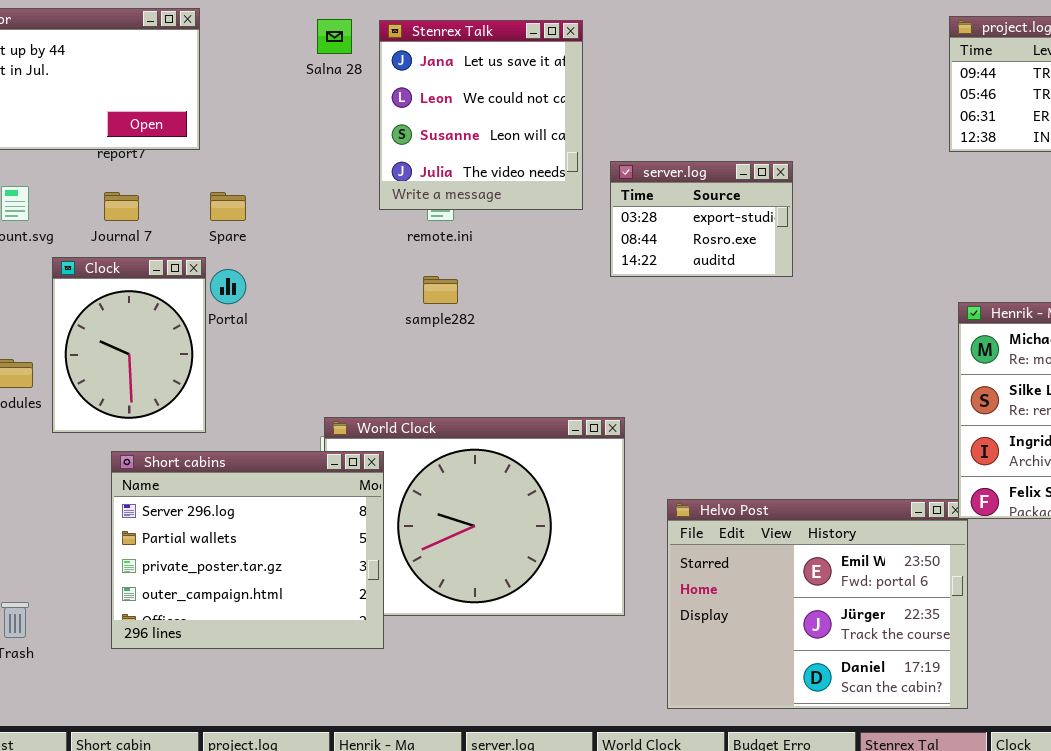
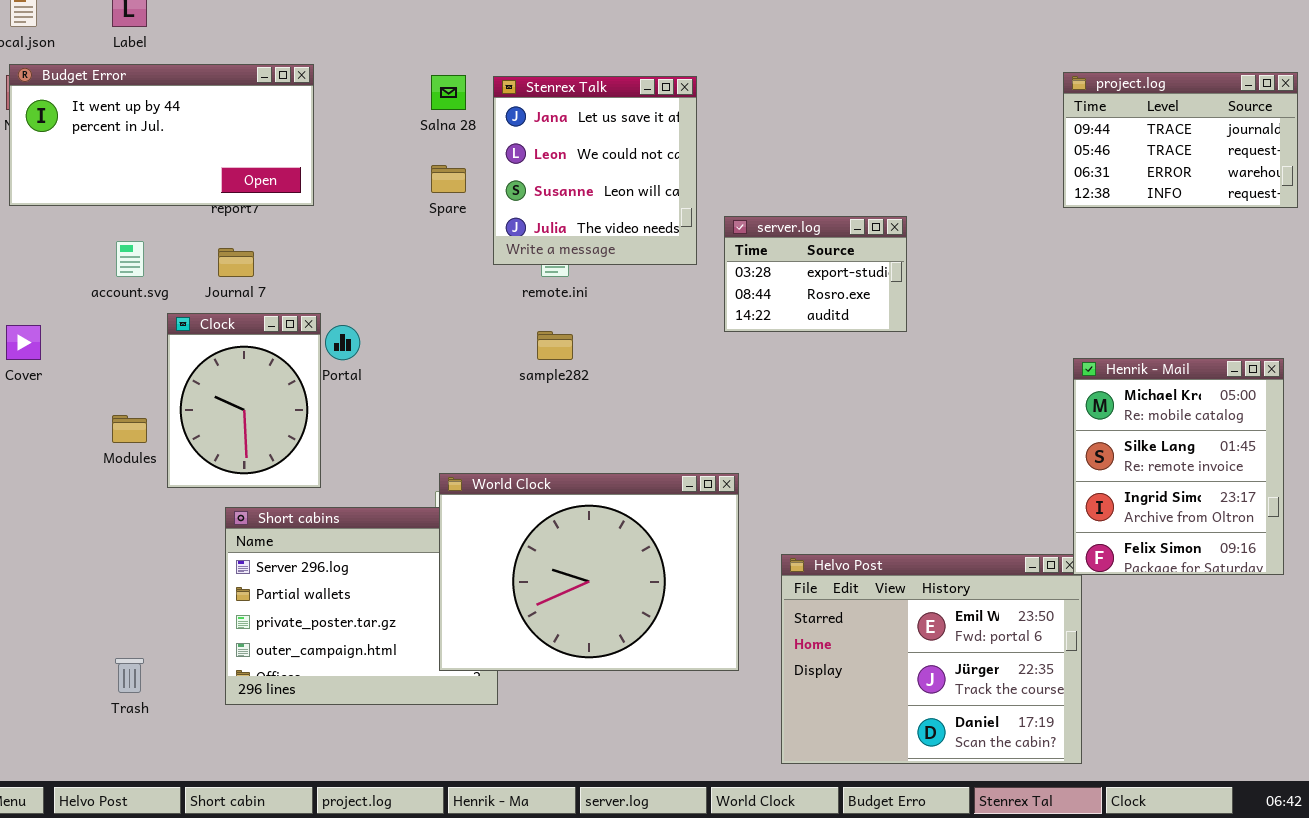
Spare: [210,192,246,221] -> [431,165,466,193], moved
World Clock: [324,417,625,616] -> [439,473,739,671], raised

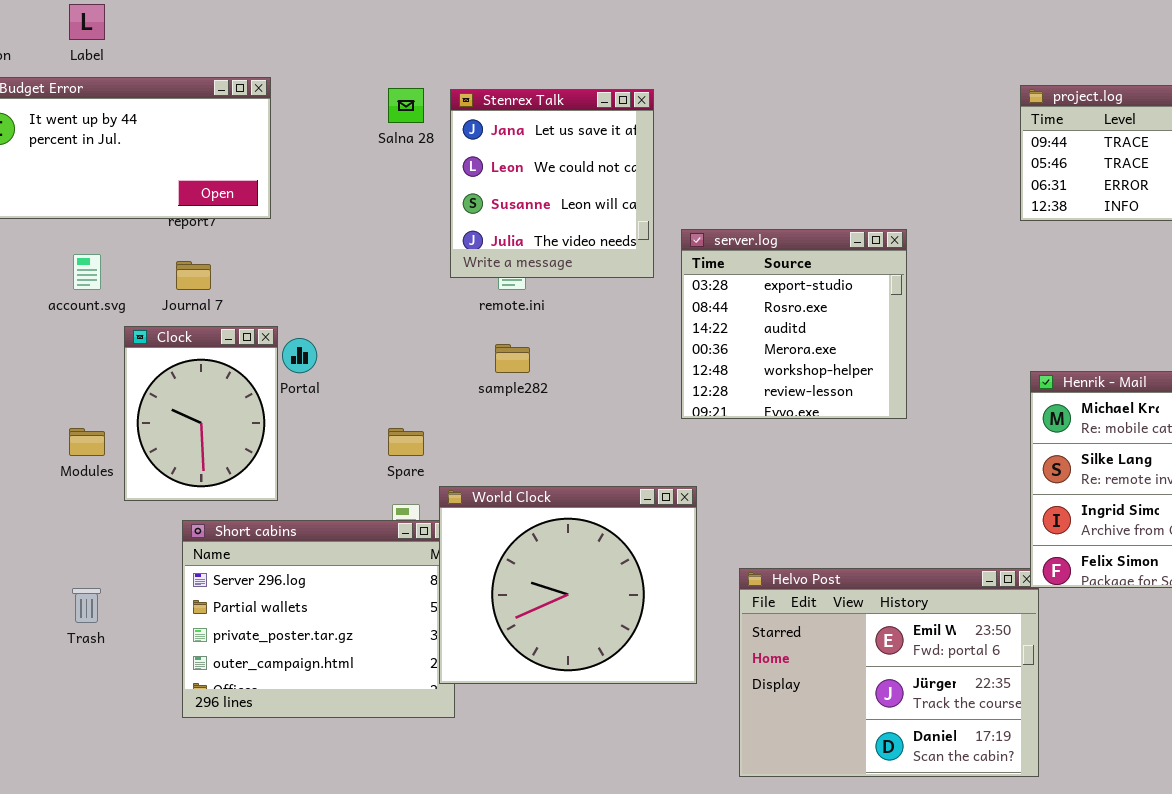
Spare: [431,165,466,193] -> [388,428,424,456], moved
server.log: [724,216,907,332] -> [681,229,907,419], resized
World Clock: [439,473,739,671] -> [439,486,697,684], resized
Trash: [115,658,144,693] -> [72,588,101,623], moved

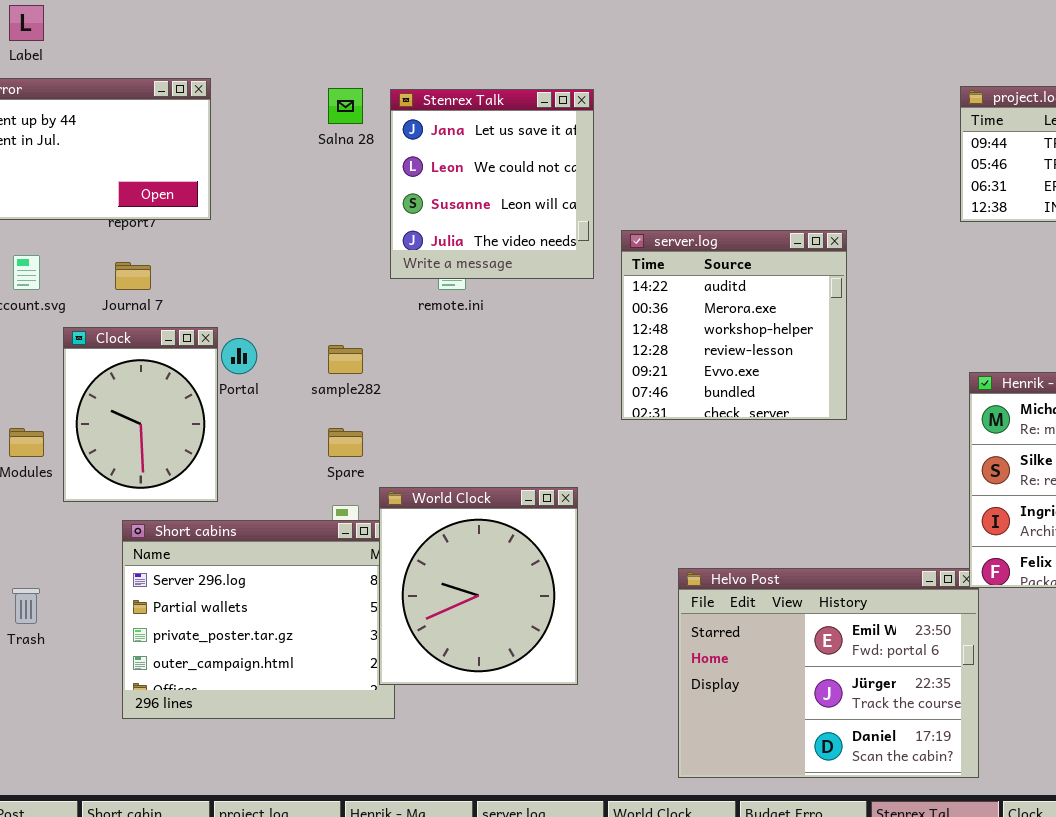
server.log: [681,229,907,419] -> [621,230,847,420], scrolled down 2 rows
sample282: [495,344,530,373] -> [328,345,363,374], moved
World Clock: [439,486,697,684] -> [379,487,578,685], resized

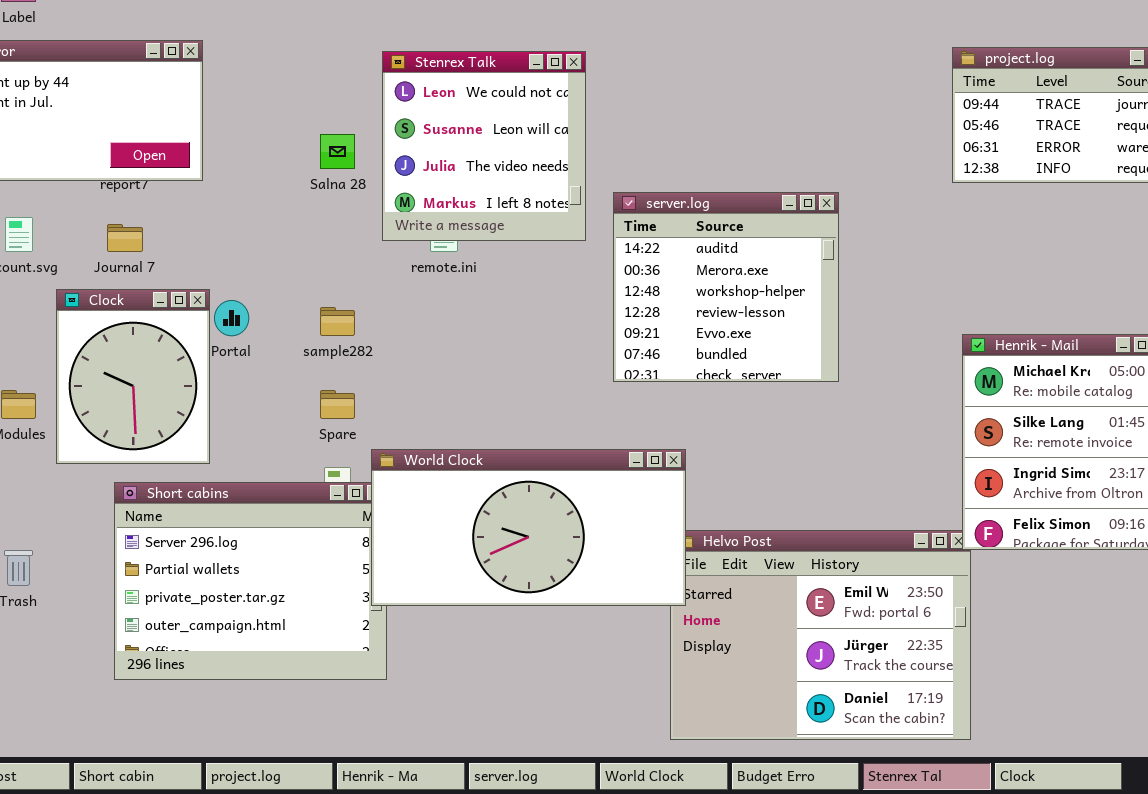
Salna 28: [328,88,363,124] -> [320,134,355,169], moved
Stenrex Talk: [390,89,594,279] -> [382,51,586,241], scrolled down 1 row
World Clock: [379,487,578,685] -> [371,449,686,606], resized

